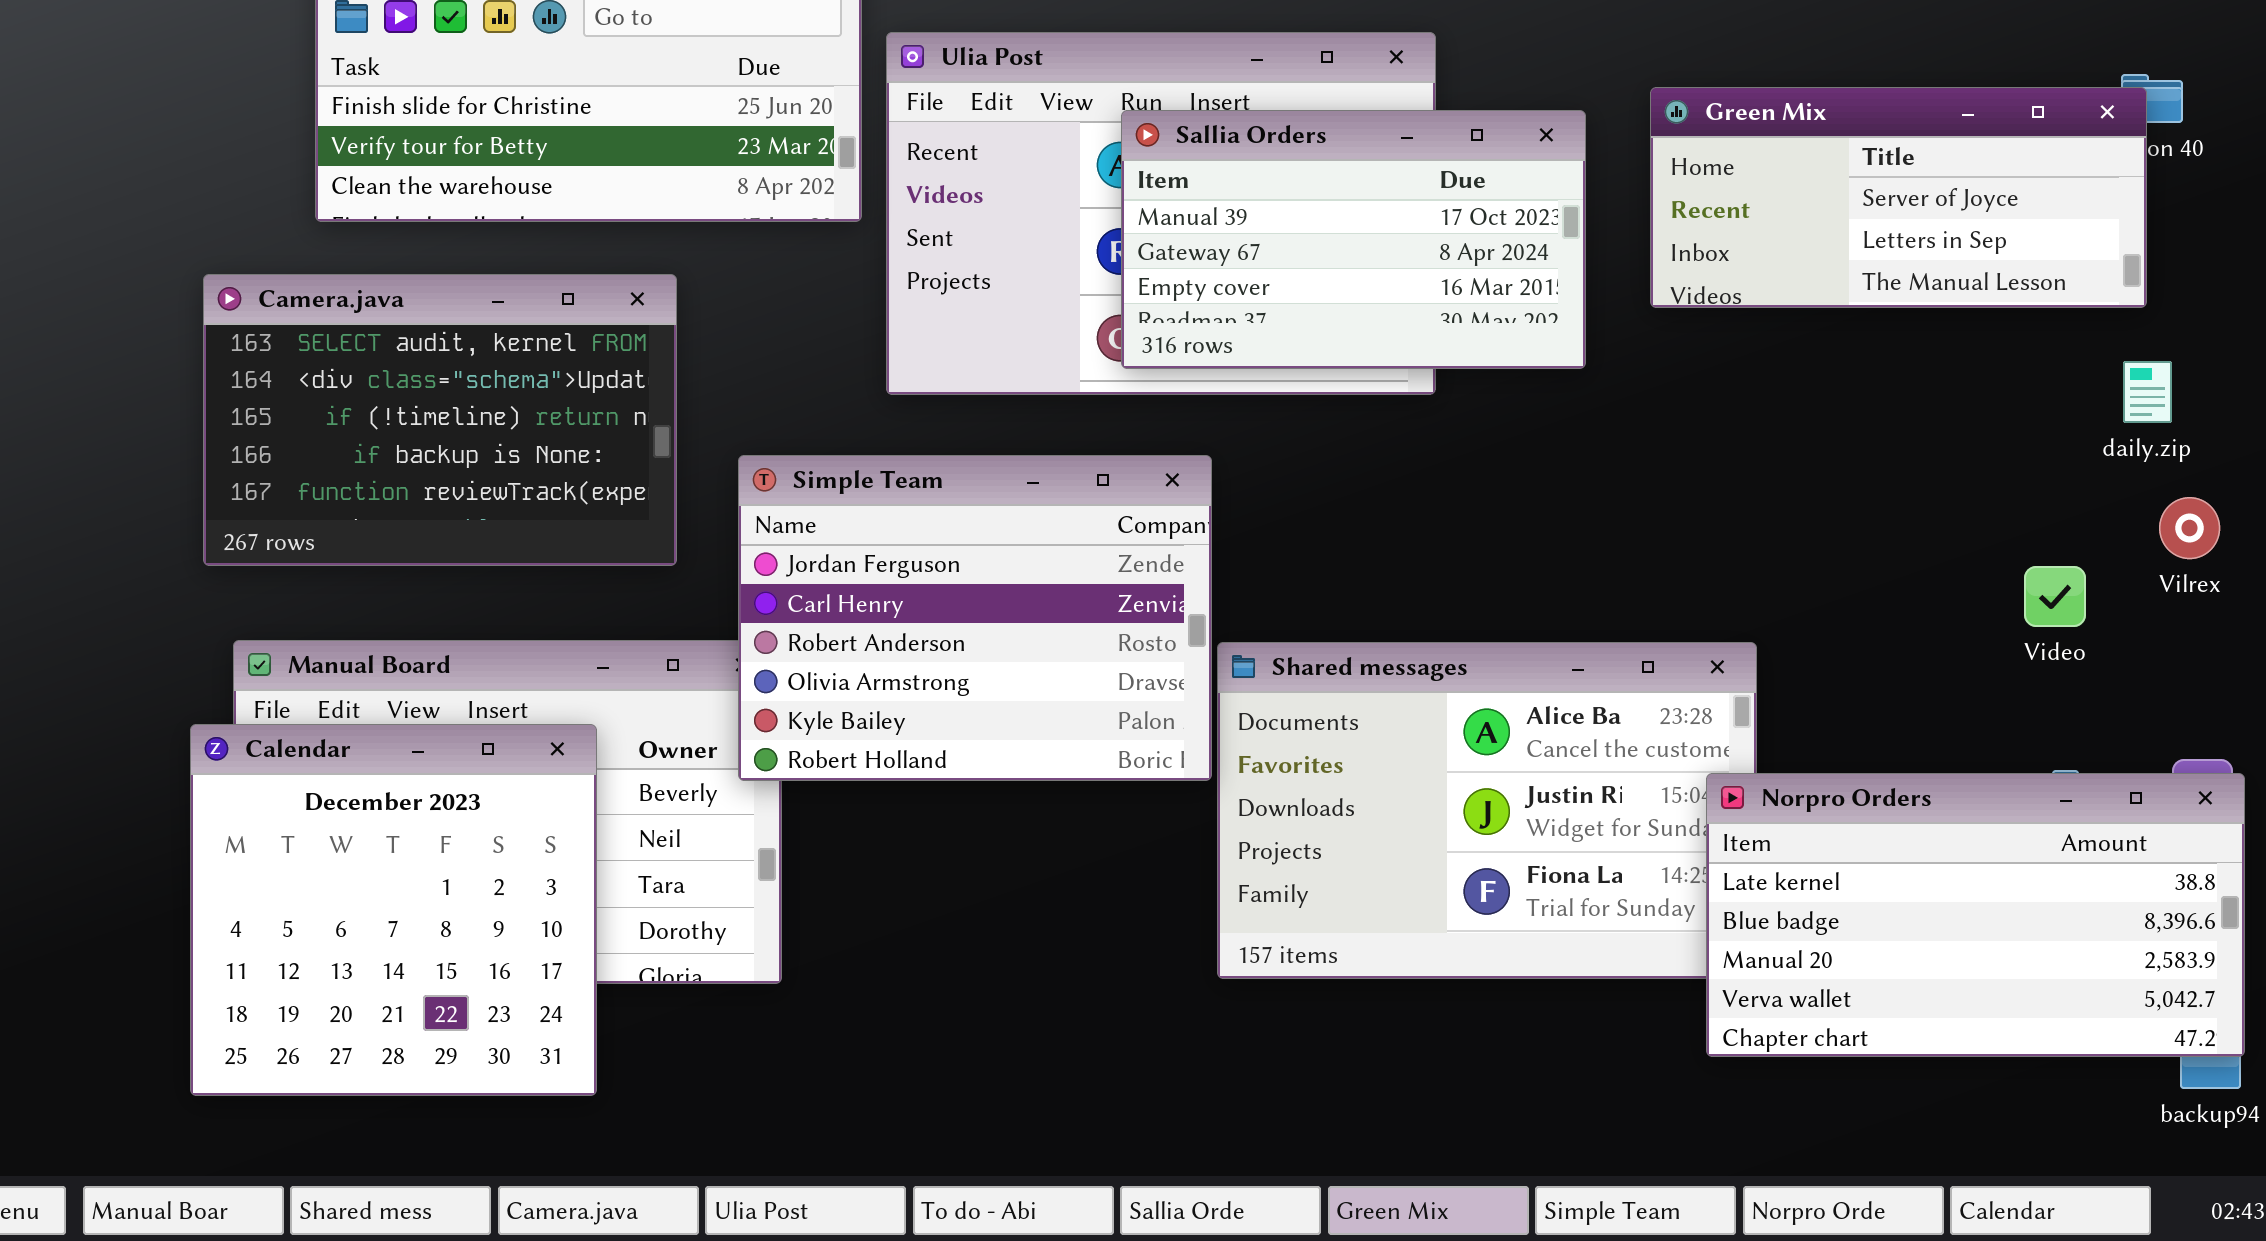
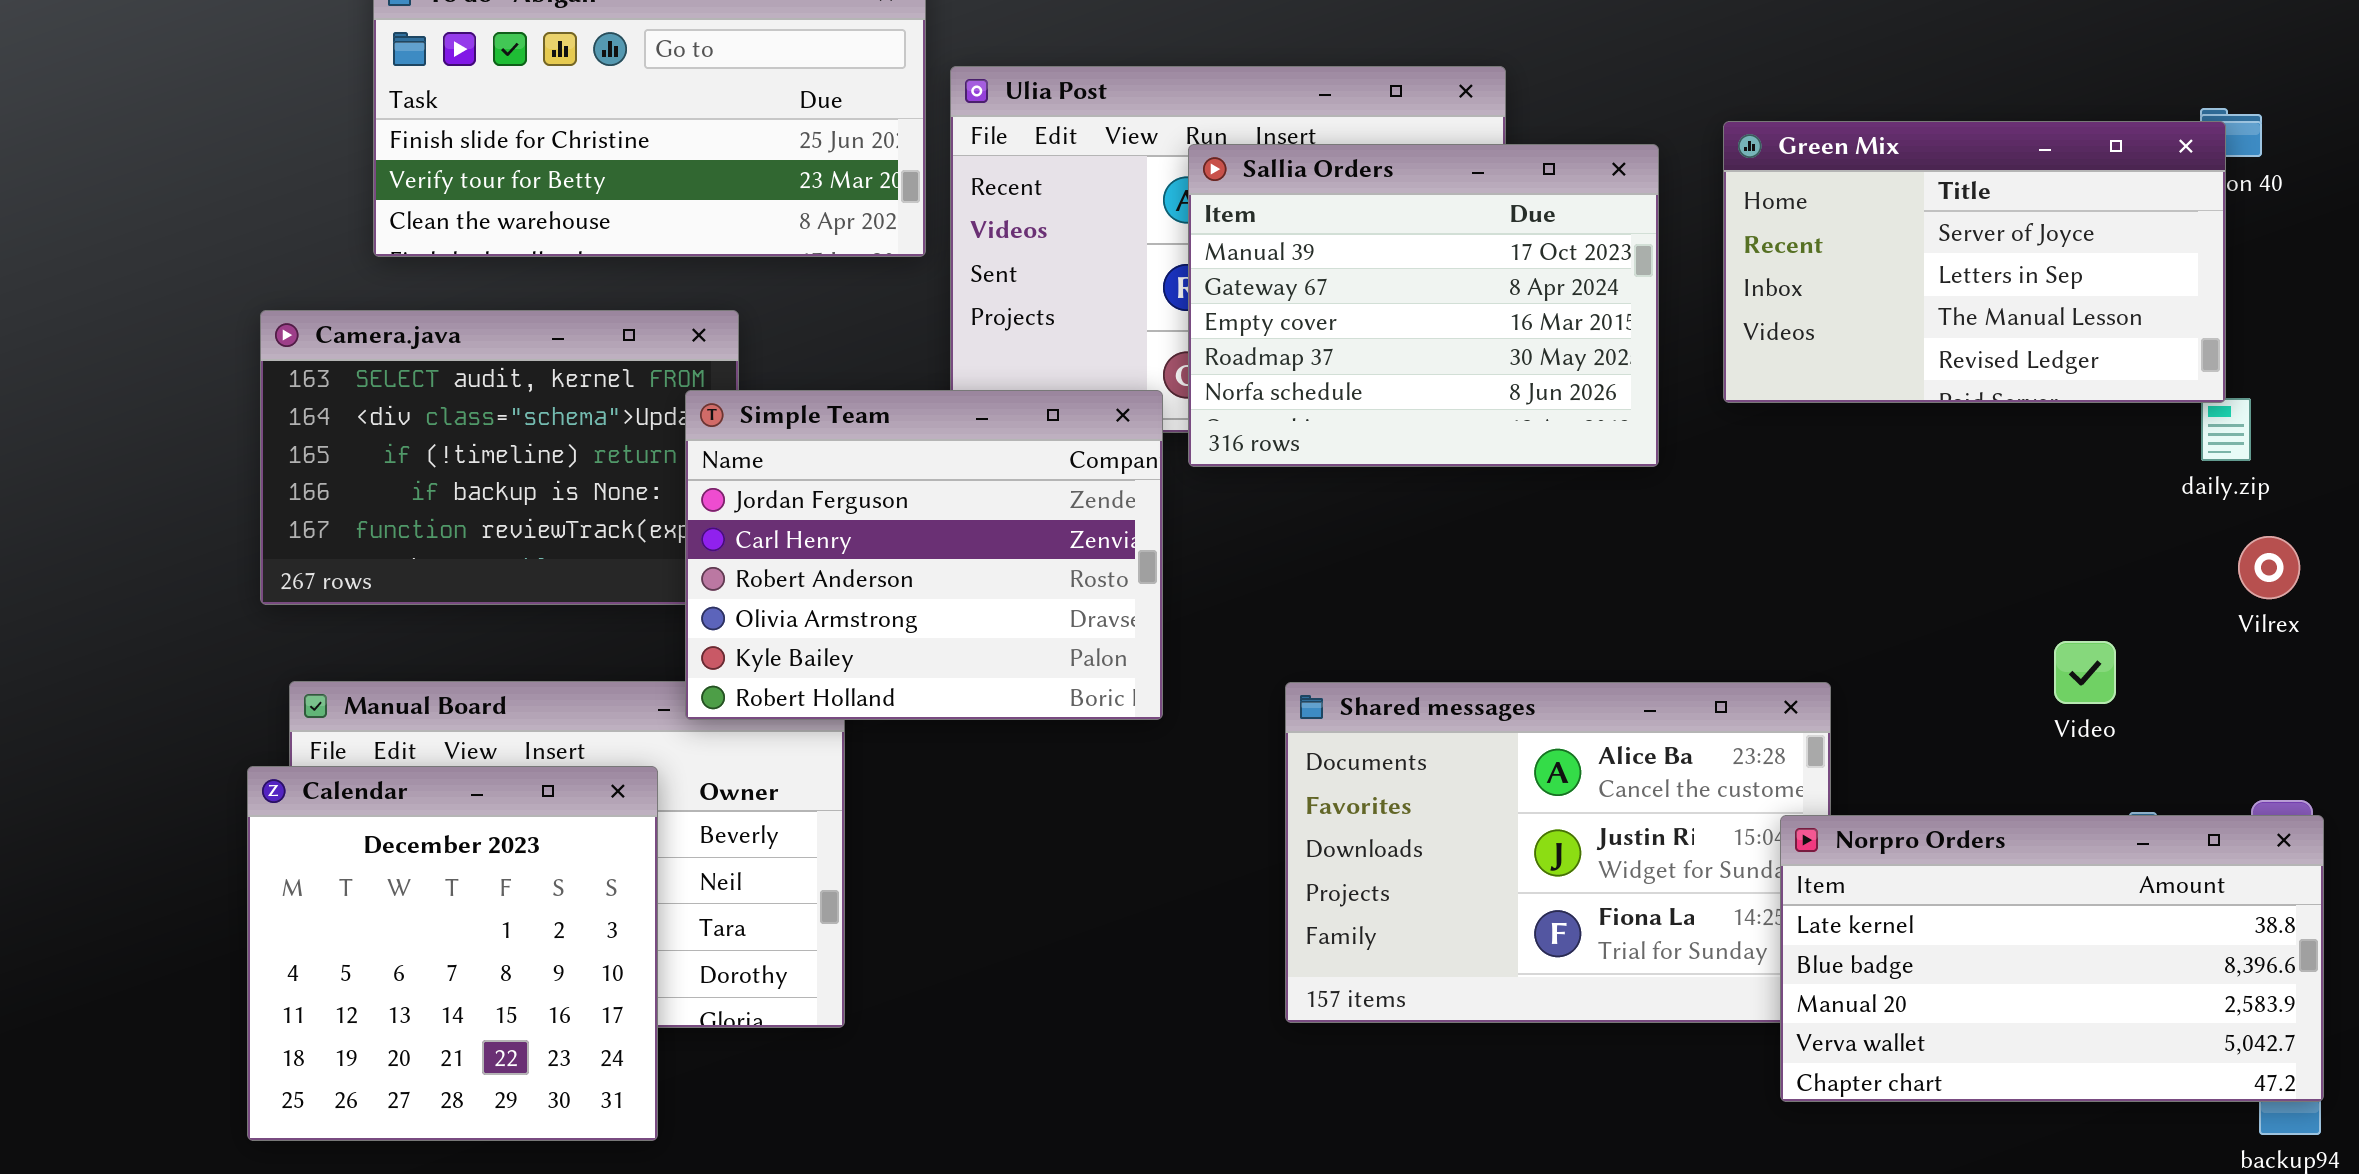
Green Mix: [1650,87,2147,308] -> [1723,121,2226,403], resized
Sallia Orders: [1121,110,1586,369] -> [1188,144,1659,467], resized
Simple Team: [738,455,1212,781] -> [685,390,1163,720], moved
Video: [2024,566,2086,627] -> [2054,641,2116,704], moved

